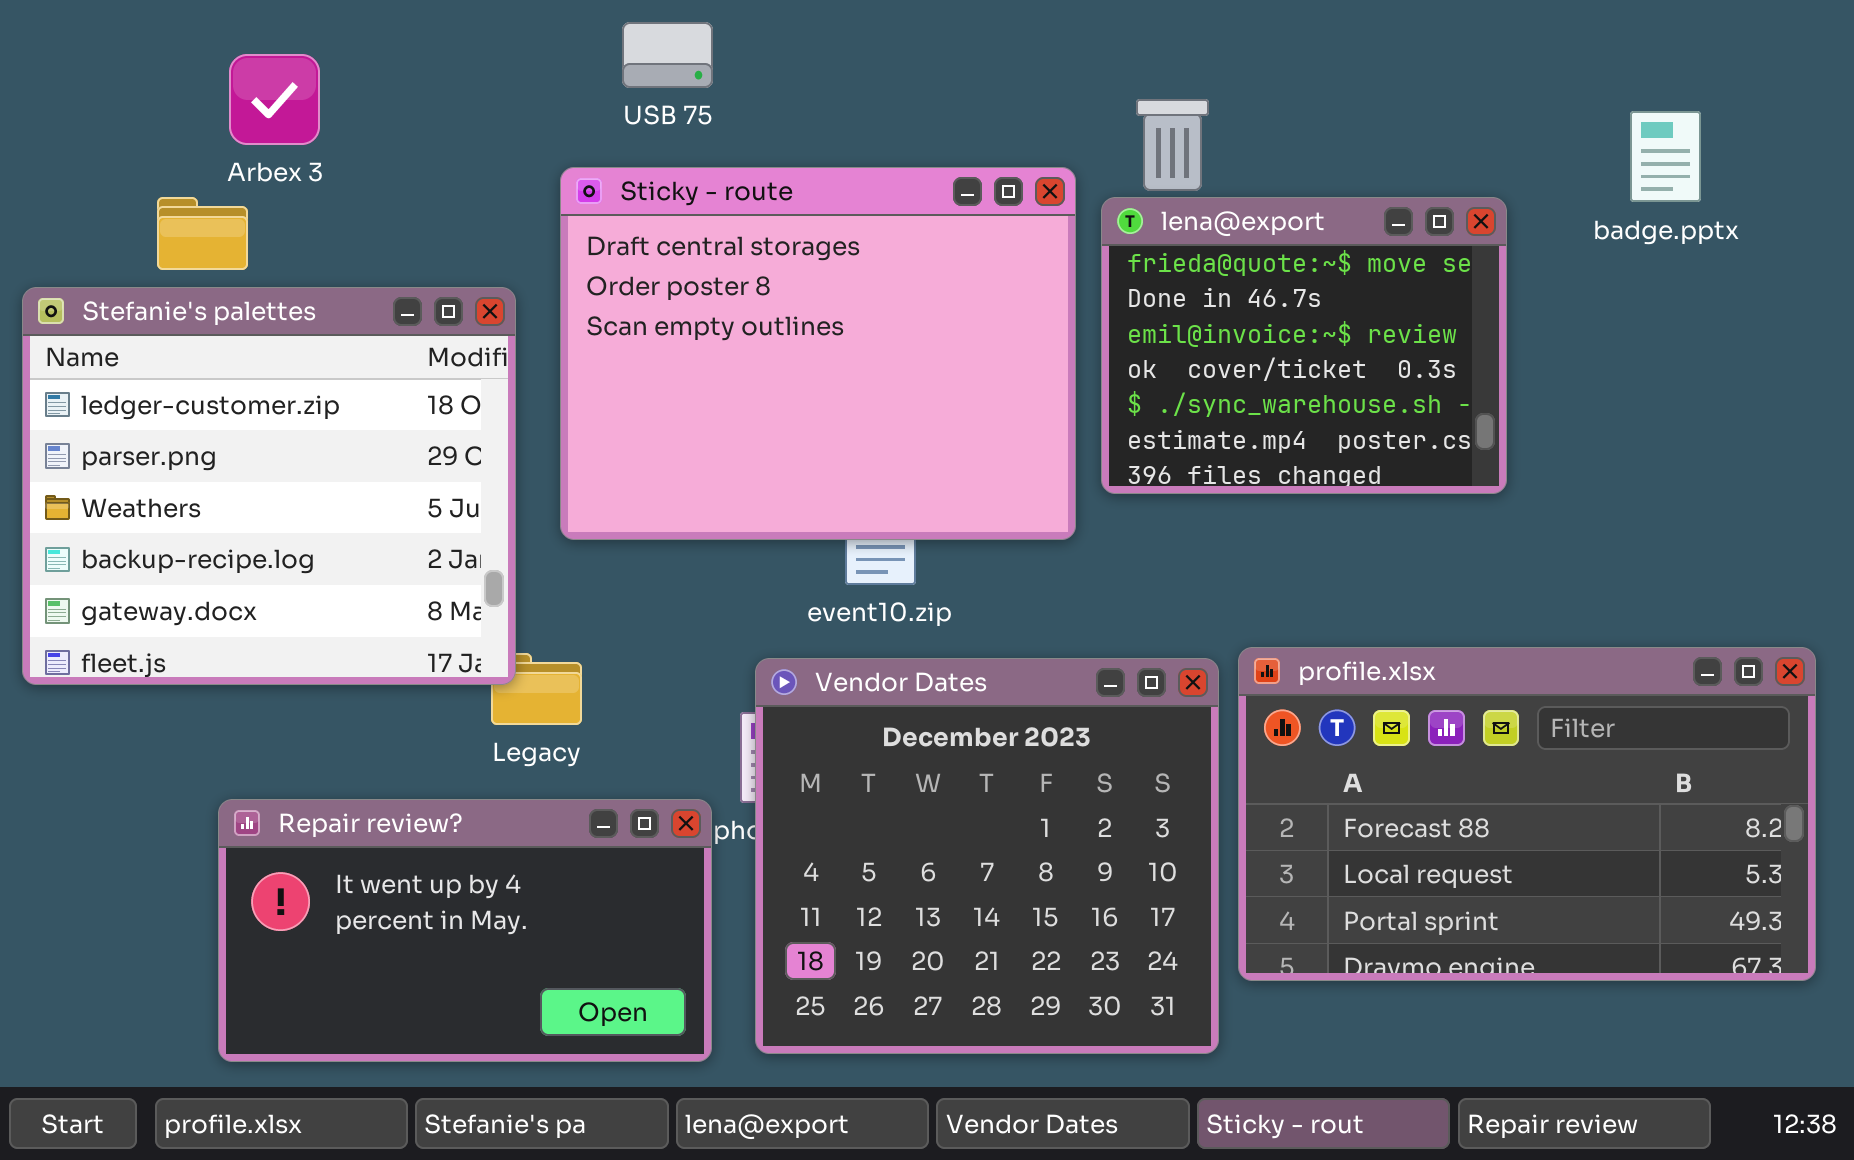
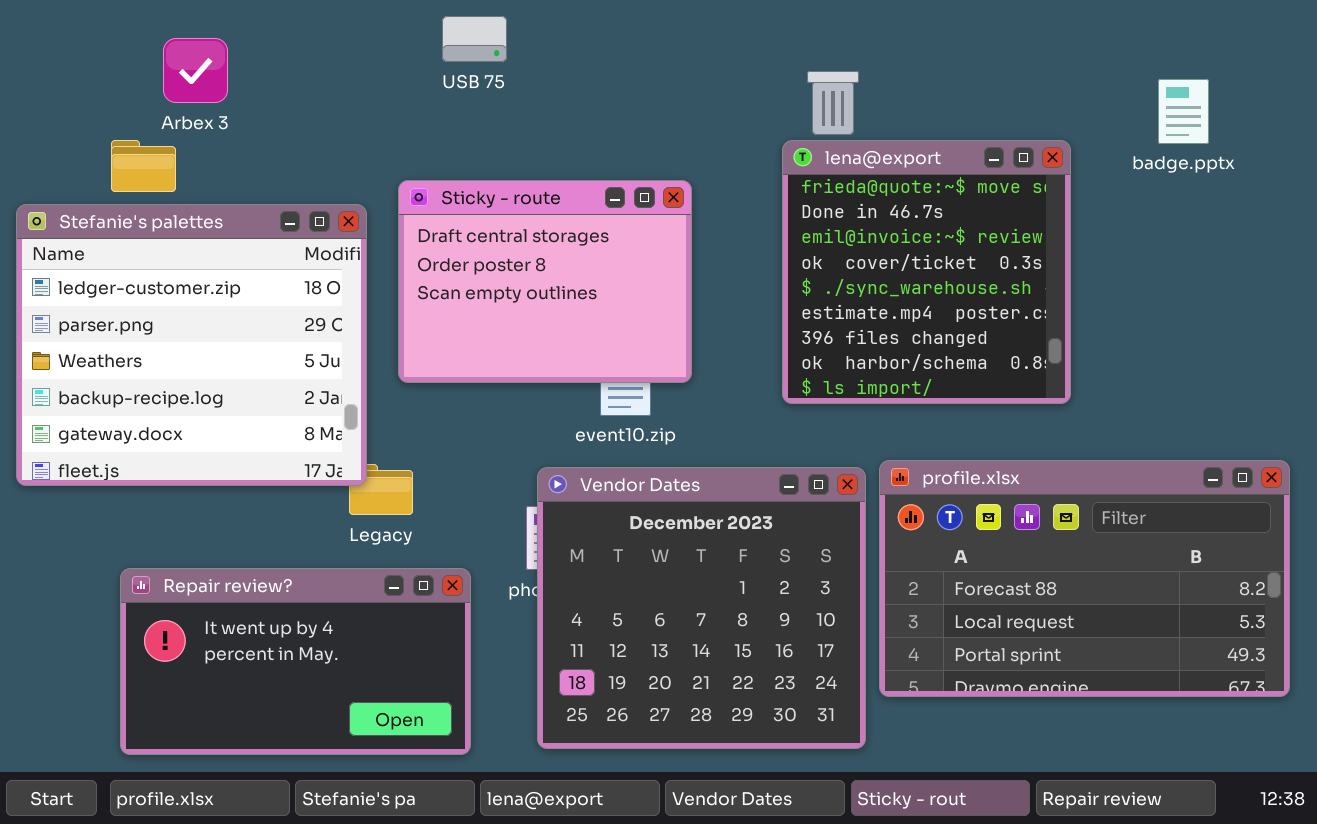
Sticky - route: [560,167,1076,540] -> [398,180,692,383], resized
lena@export: [1101,197,1507,494] -> [782,140,1071,404], resized
Repair review?: [218,799,712,1062] -> [120,568,471,755], moved

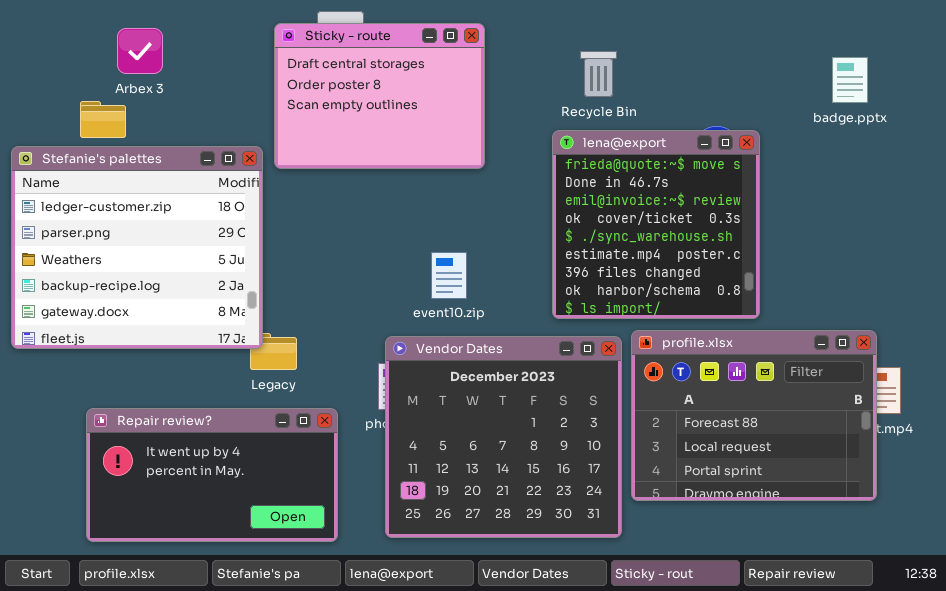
lena@export: [782,140,1071,404] -> [552,130,760,319], moved
Sticky - route: [398,180,692,383] -> [274,23,485,169], moved
profile.xlsx: [879,460,1290,697] -> [631,330,877,501], resized

